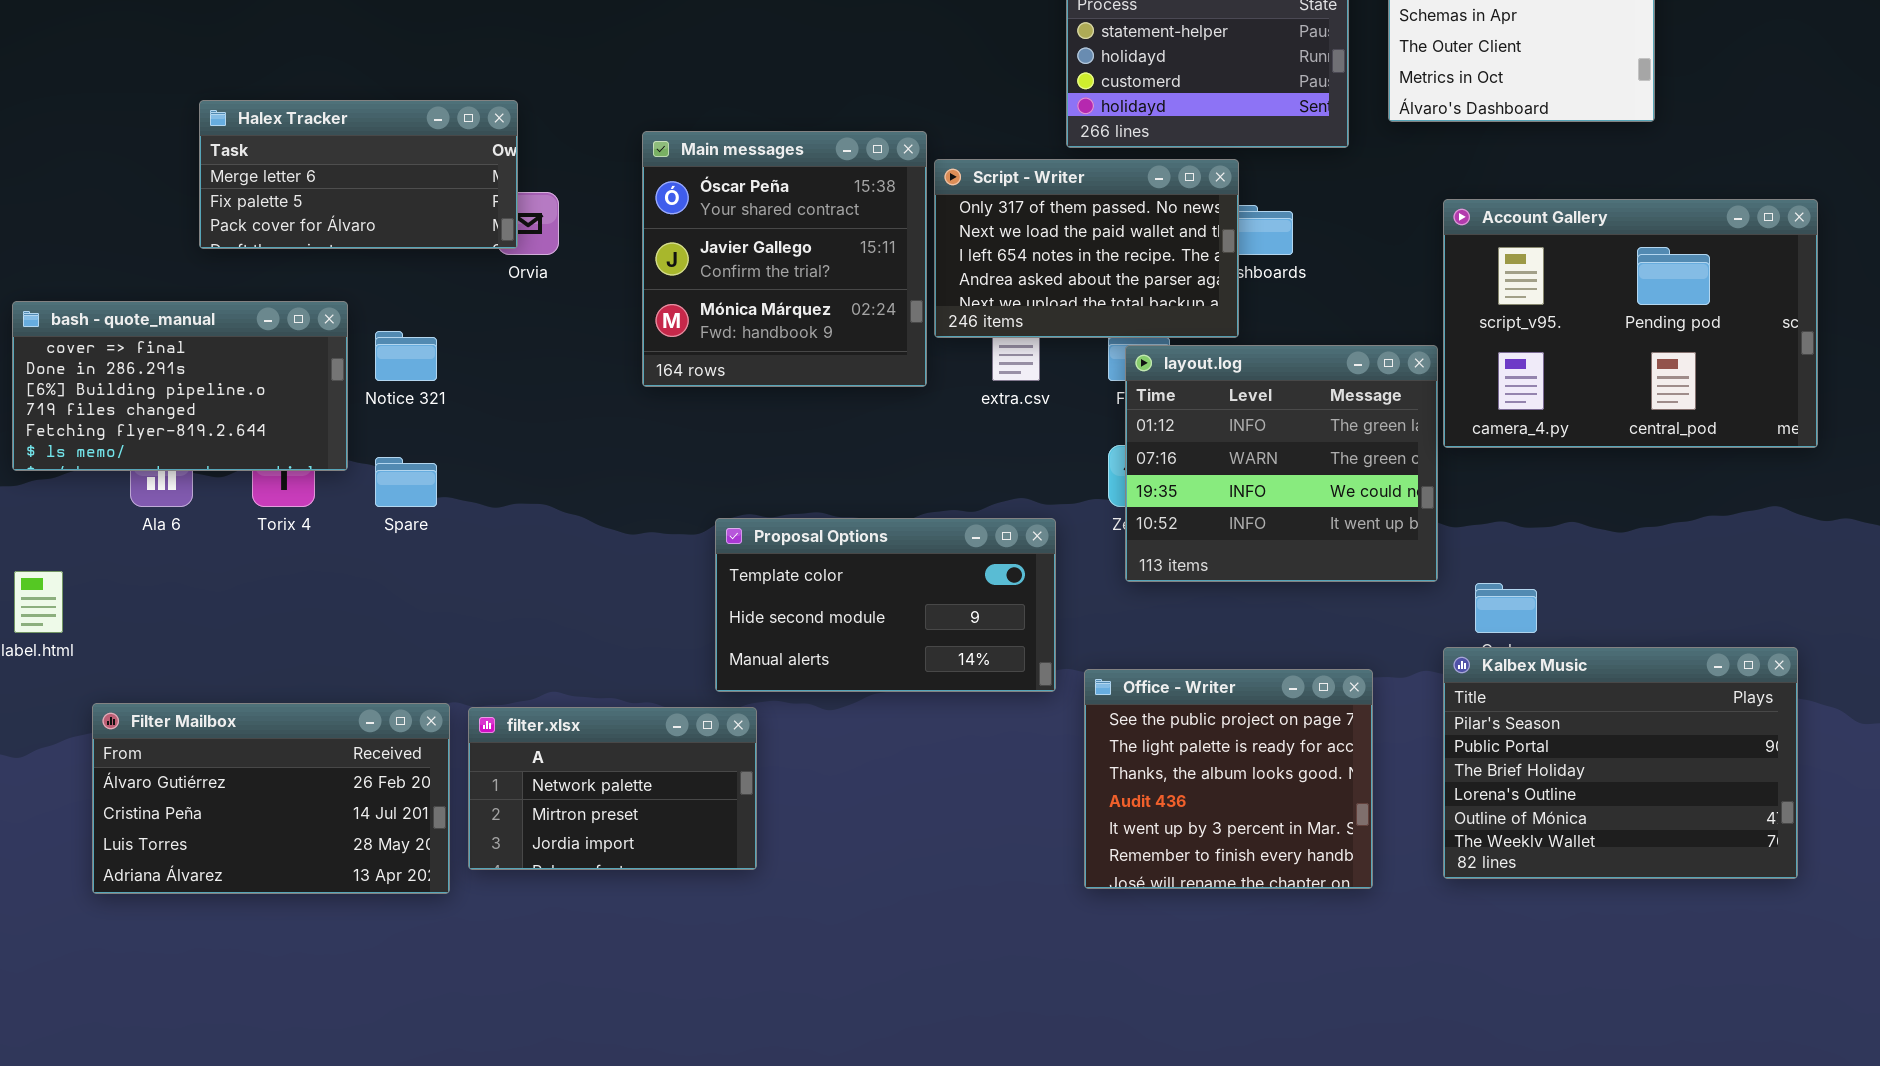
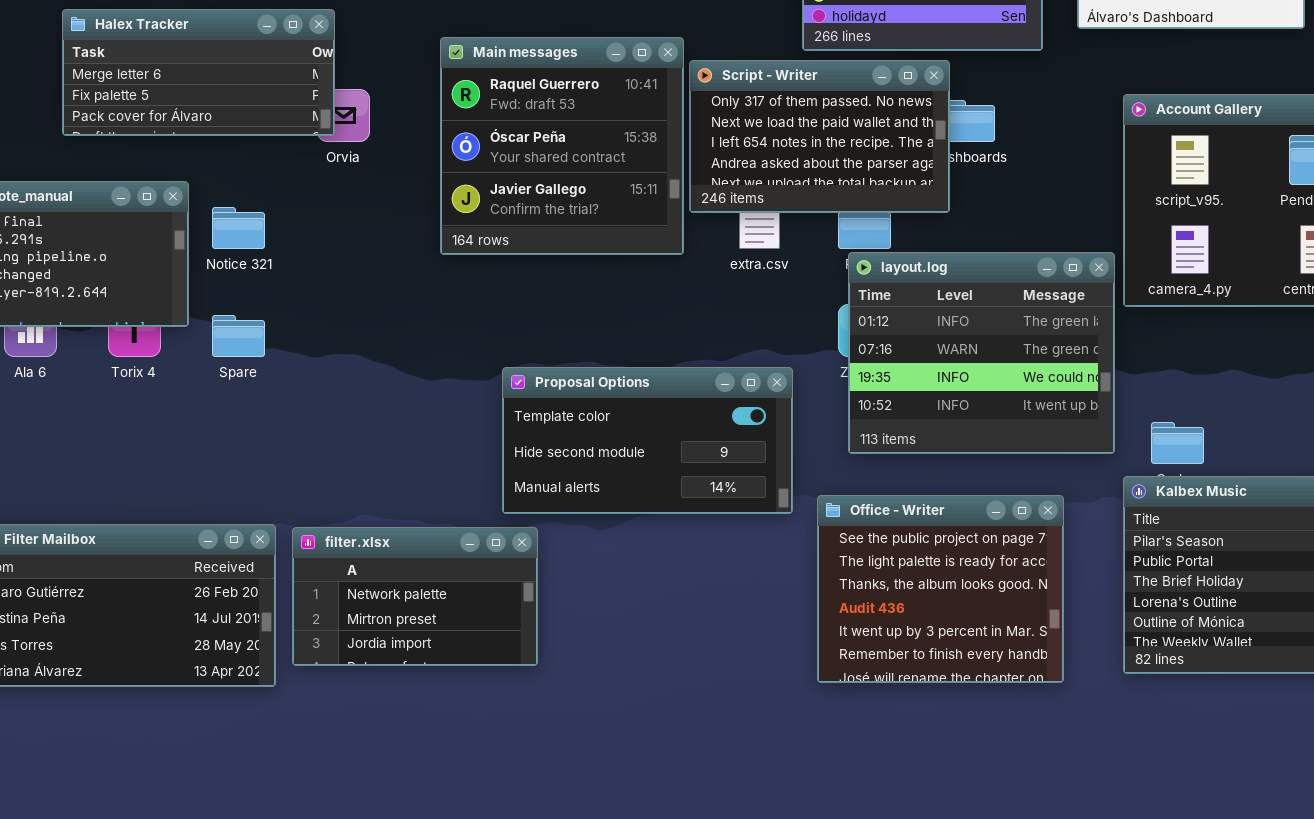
Main messages: [642,131,927,387] -> [440,37,684,255], scrolled up 1 row
layout.log: [1125,345,1438,582] -> [848,252,1115,454], moved

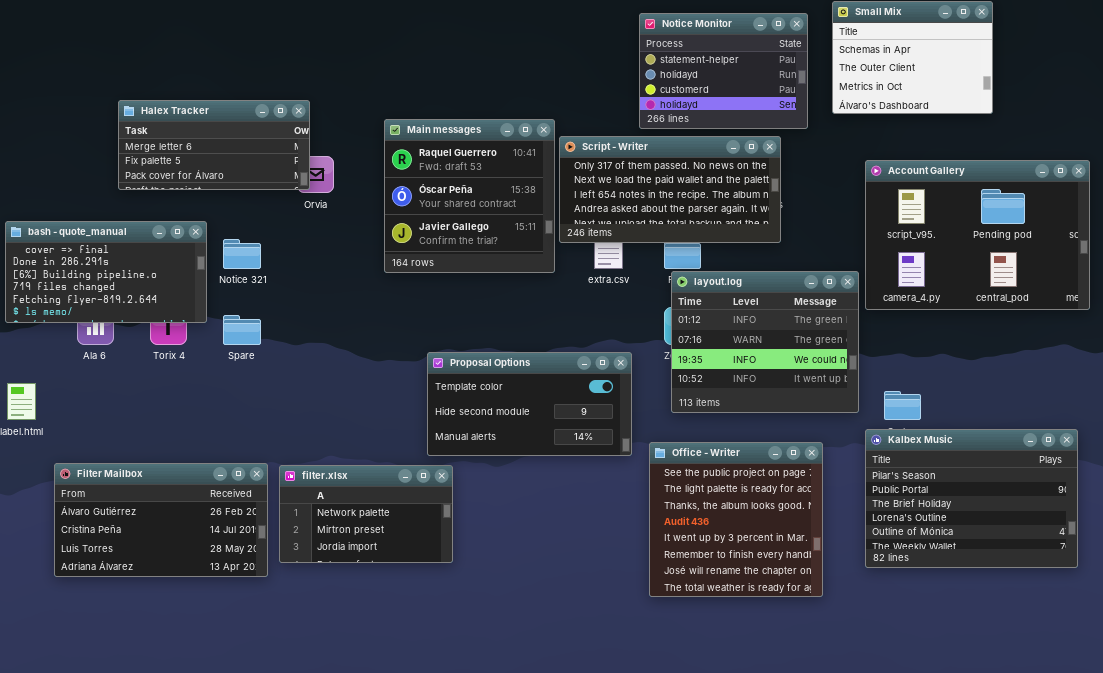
Script - Writer: [689,60,950,213] -> [559,136,781,243], resized
Office - Writer: [817,495,1064,683] -> [649,442,823,597], resized

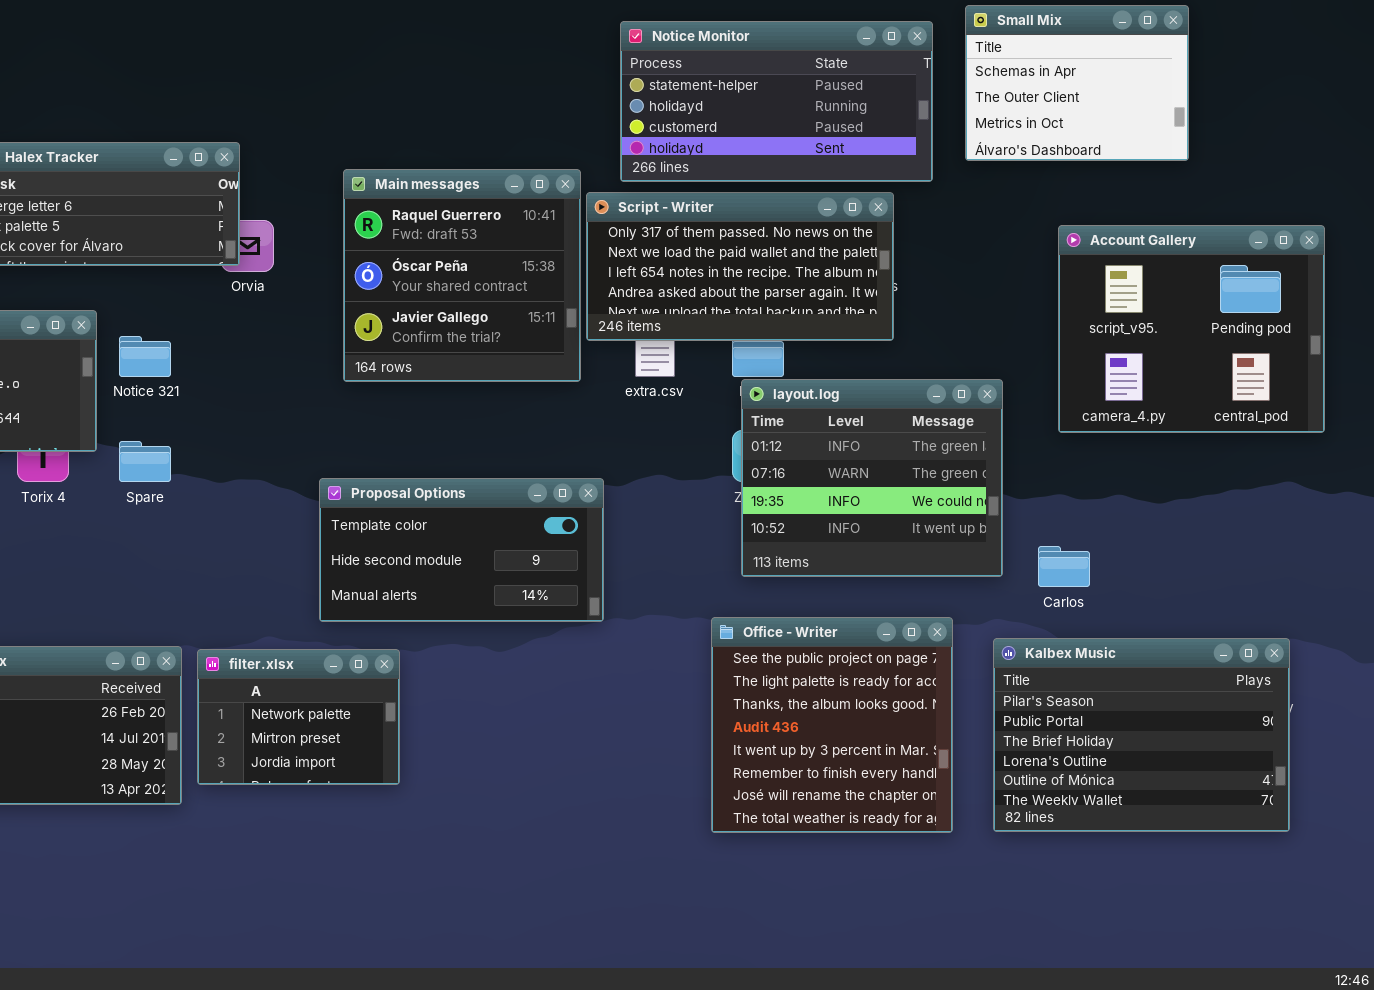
Notice Monitor: [639,13,808,129] -> [620,21,933,182], resized
Account Gallery: [865,160,1090,310] -> [1058,225,1325,433], resized
Proposal Options: [427,352,632,456] -> [319,478,604,622], moved
Kalbex Music: [865,429,1078,568] -> [993,638,1290,832], moved
filter.xlsx: [279,465,453,563] -> [197,649,400,785], resized

